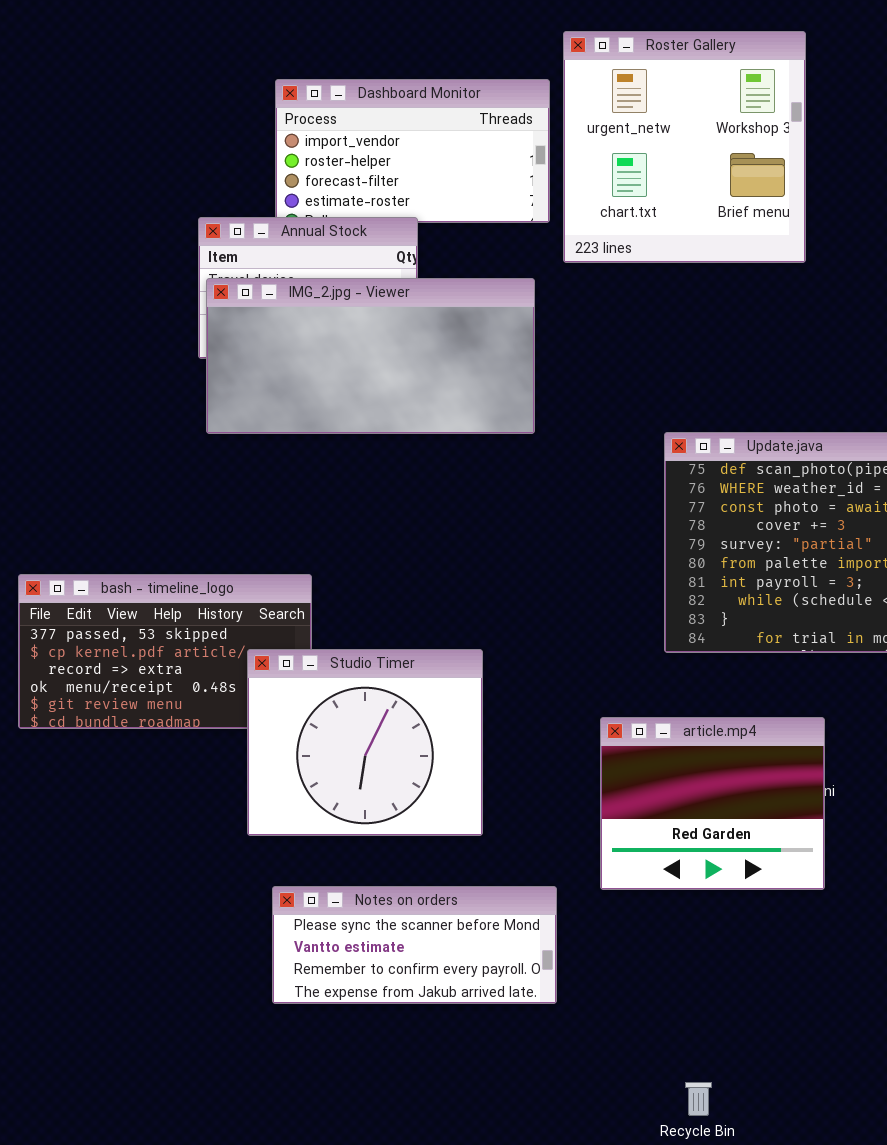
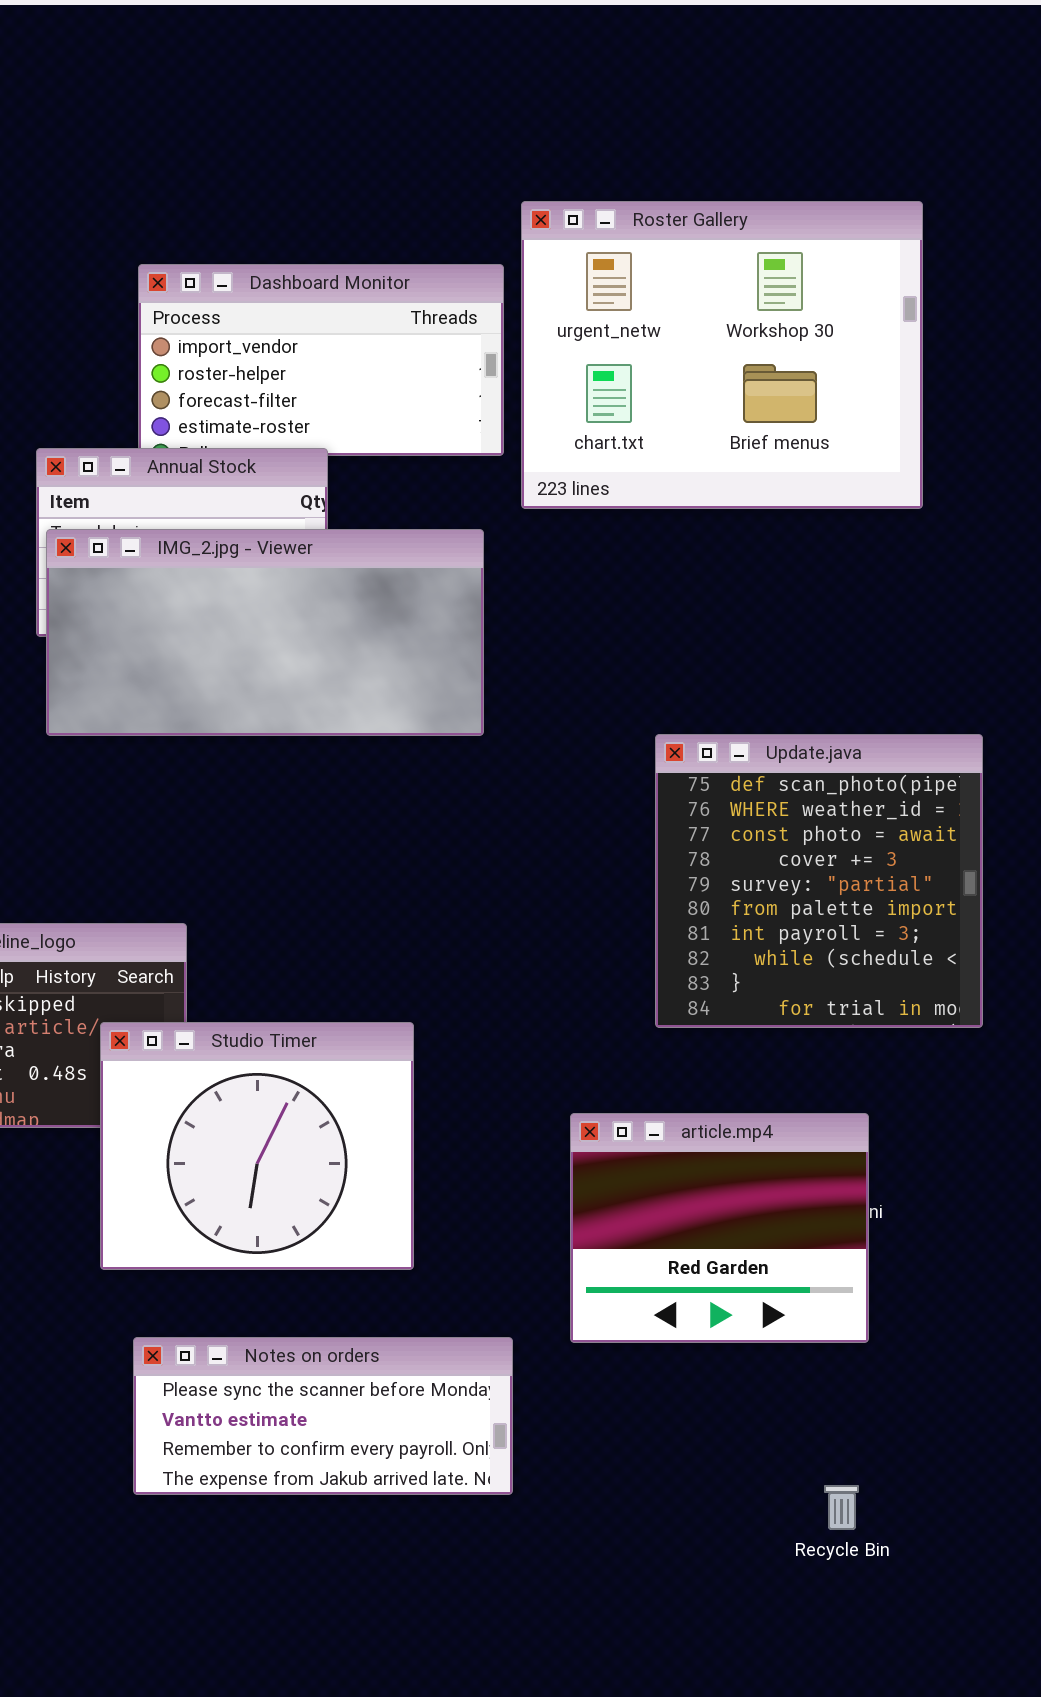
Roster Gallery: [563,31,806,263] -> [521,201,923,509], resized
Recycle Bin: [685,1082,712,1116] -> [824,1485,859,1530], moved

